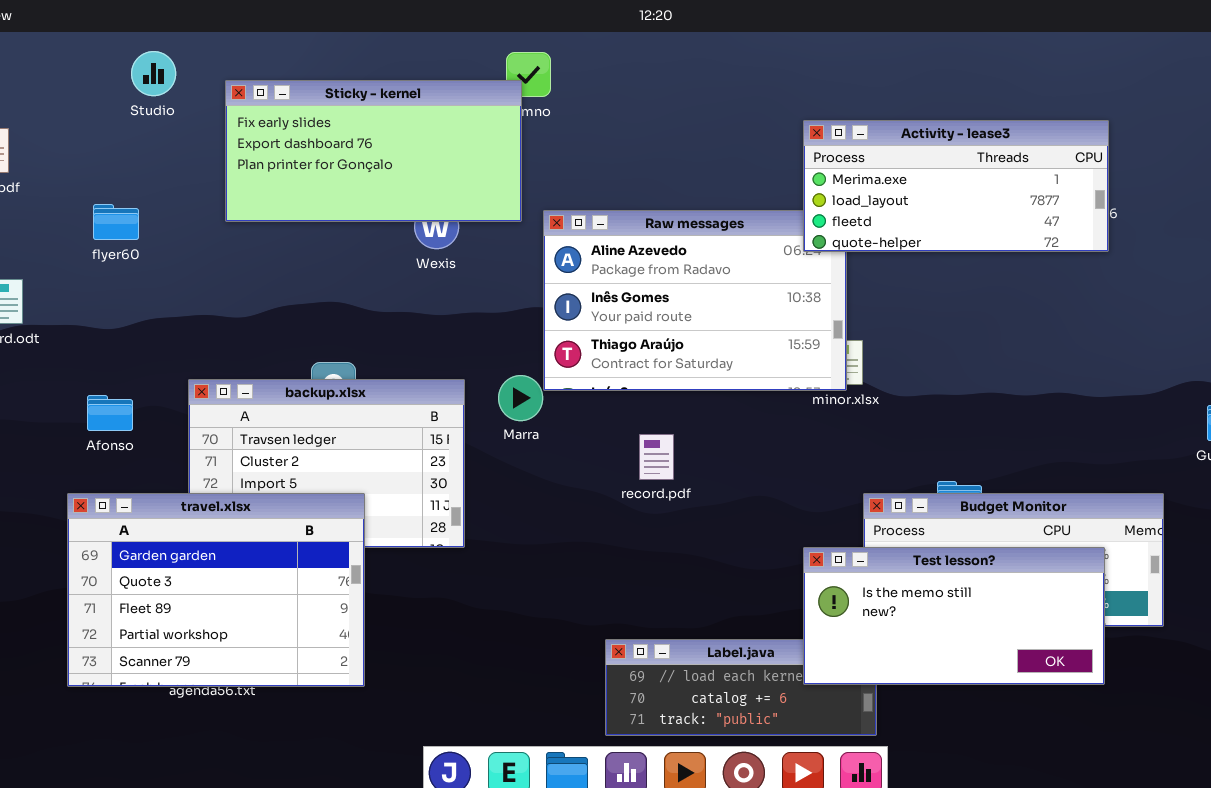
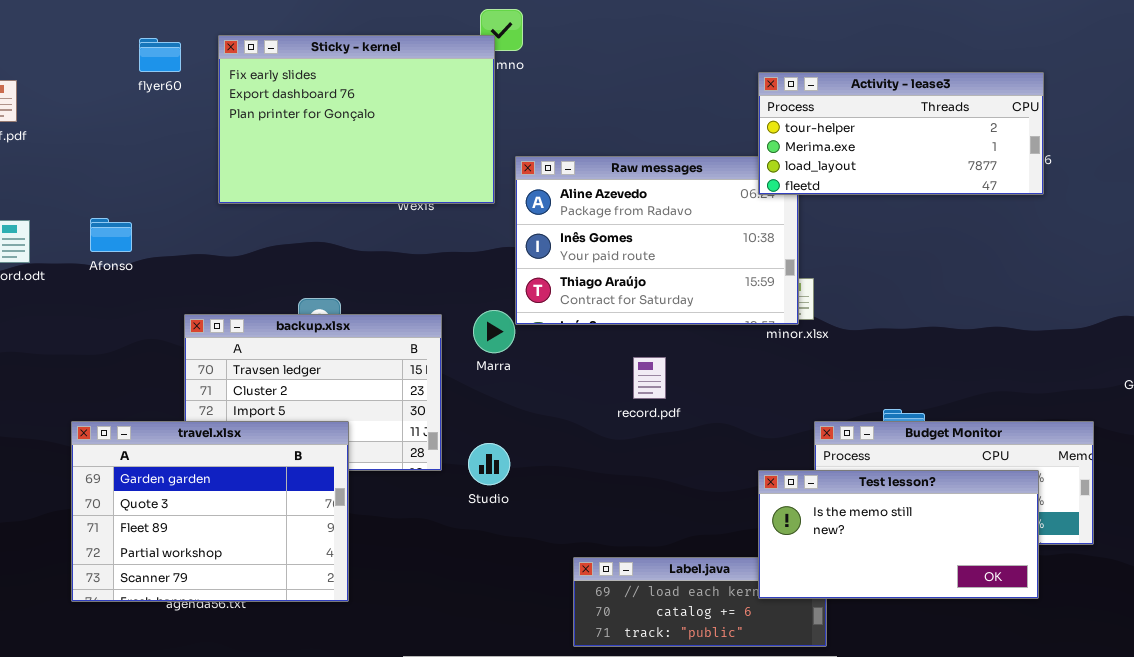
Studio: [131,51,176,96] -> [468,443,510,485], moved
Sticky - kernel: [225,80,522,222] -> [218,35,495,204], resized
Activity - lease3: [803,120,1109,252] -> [758,72,1044,195], scrolled up 1 row
flyer60: [93,204,139,240] -> [139,38,181,72], moved
Afonso: [87,395,133,431] -> [90,218,132,252], moved
record.pdf: [639,434,674,480] -> [633,357,666,399], moved

